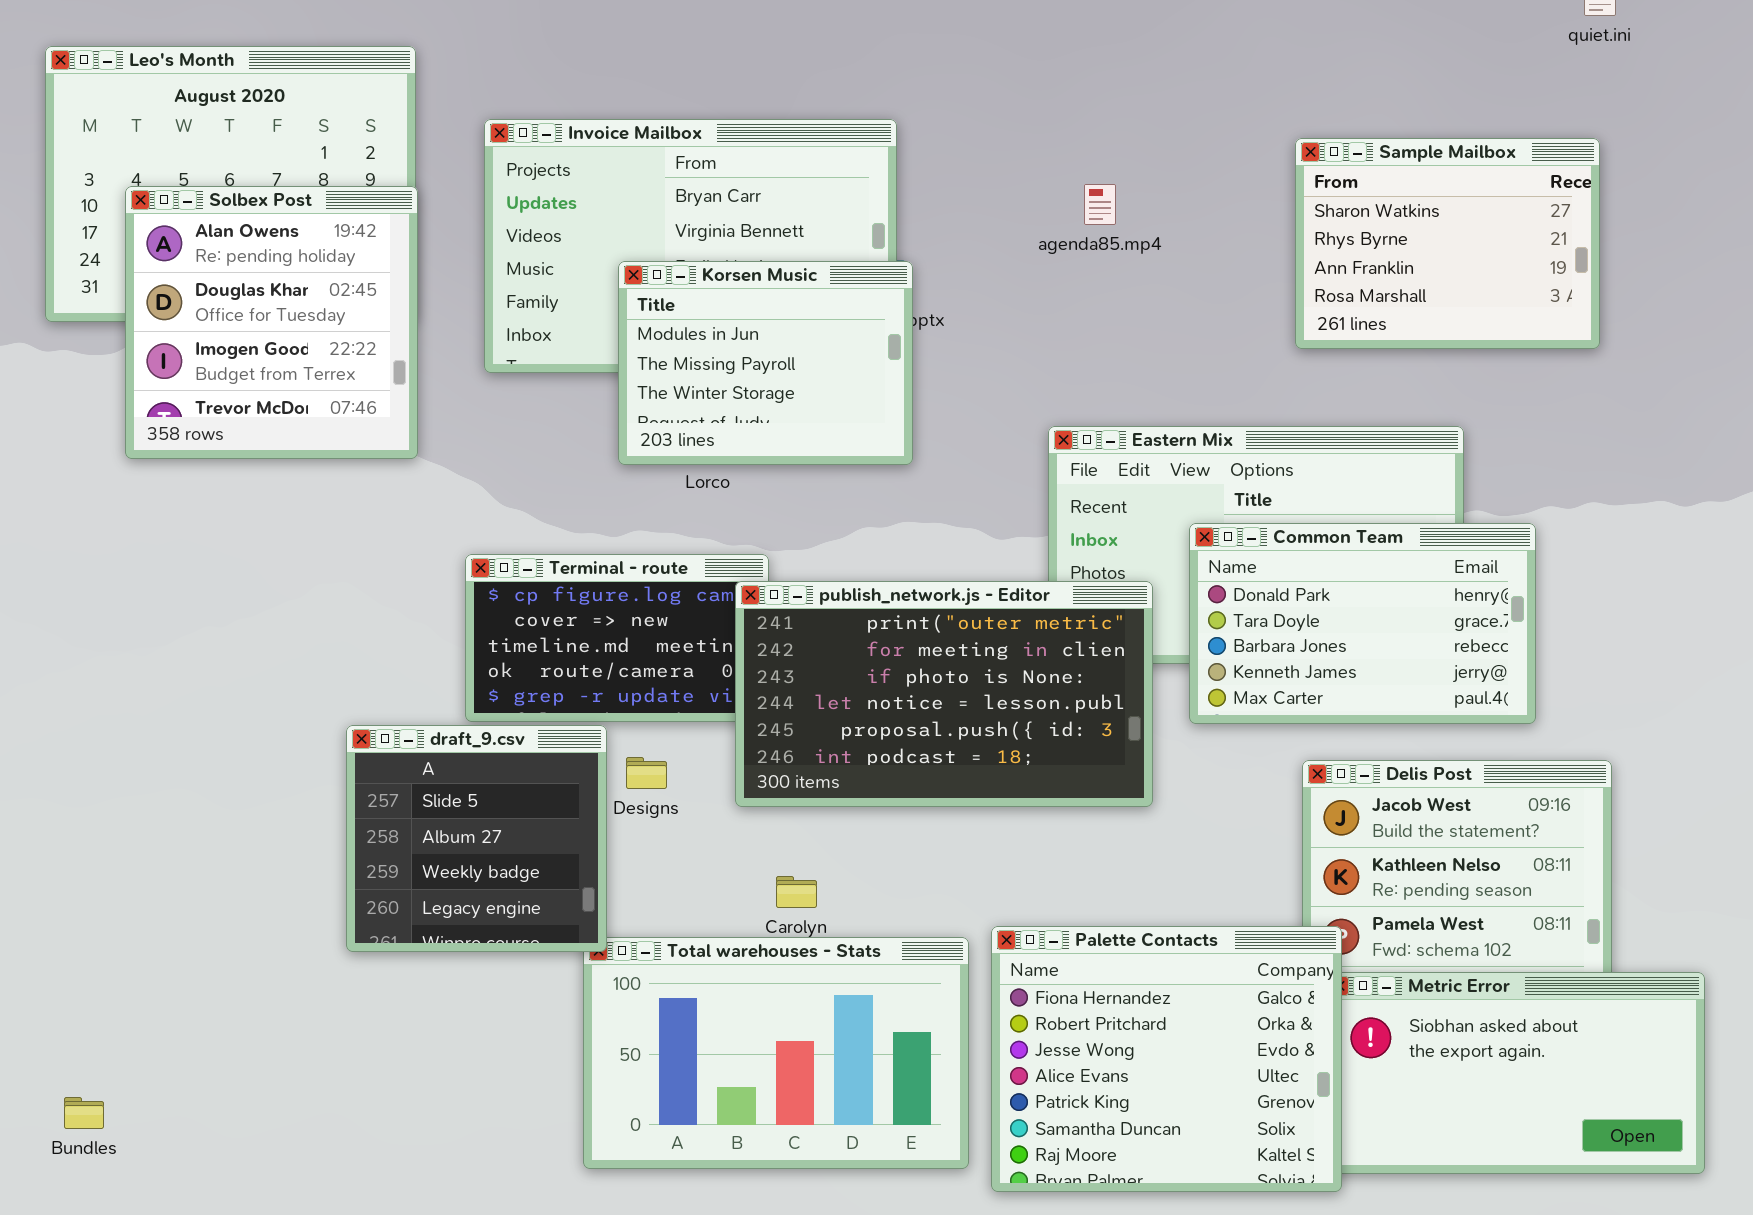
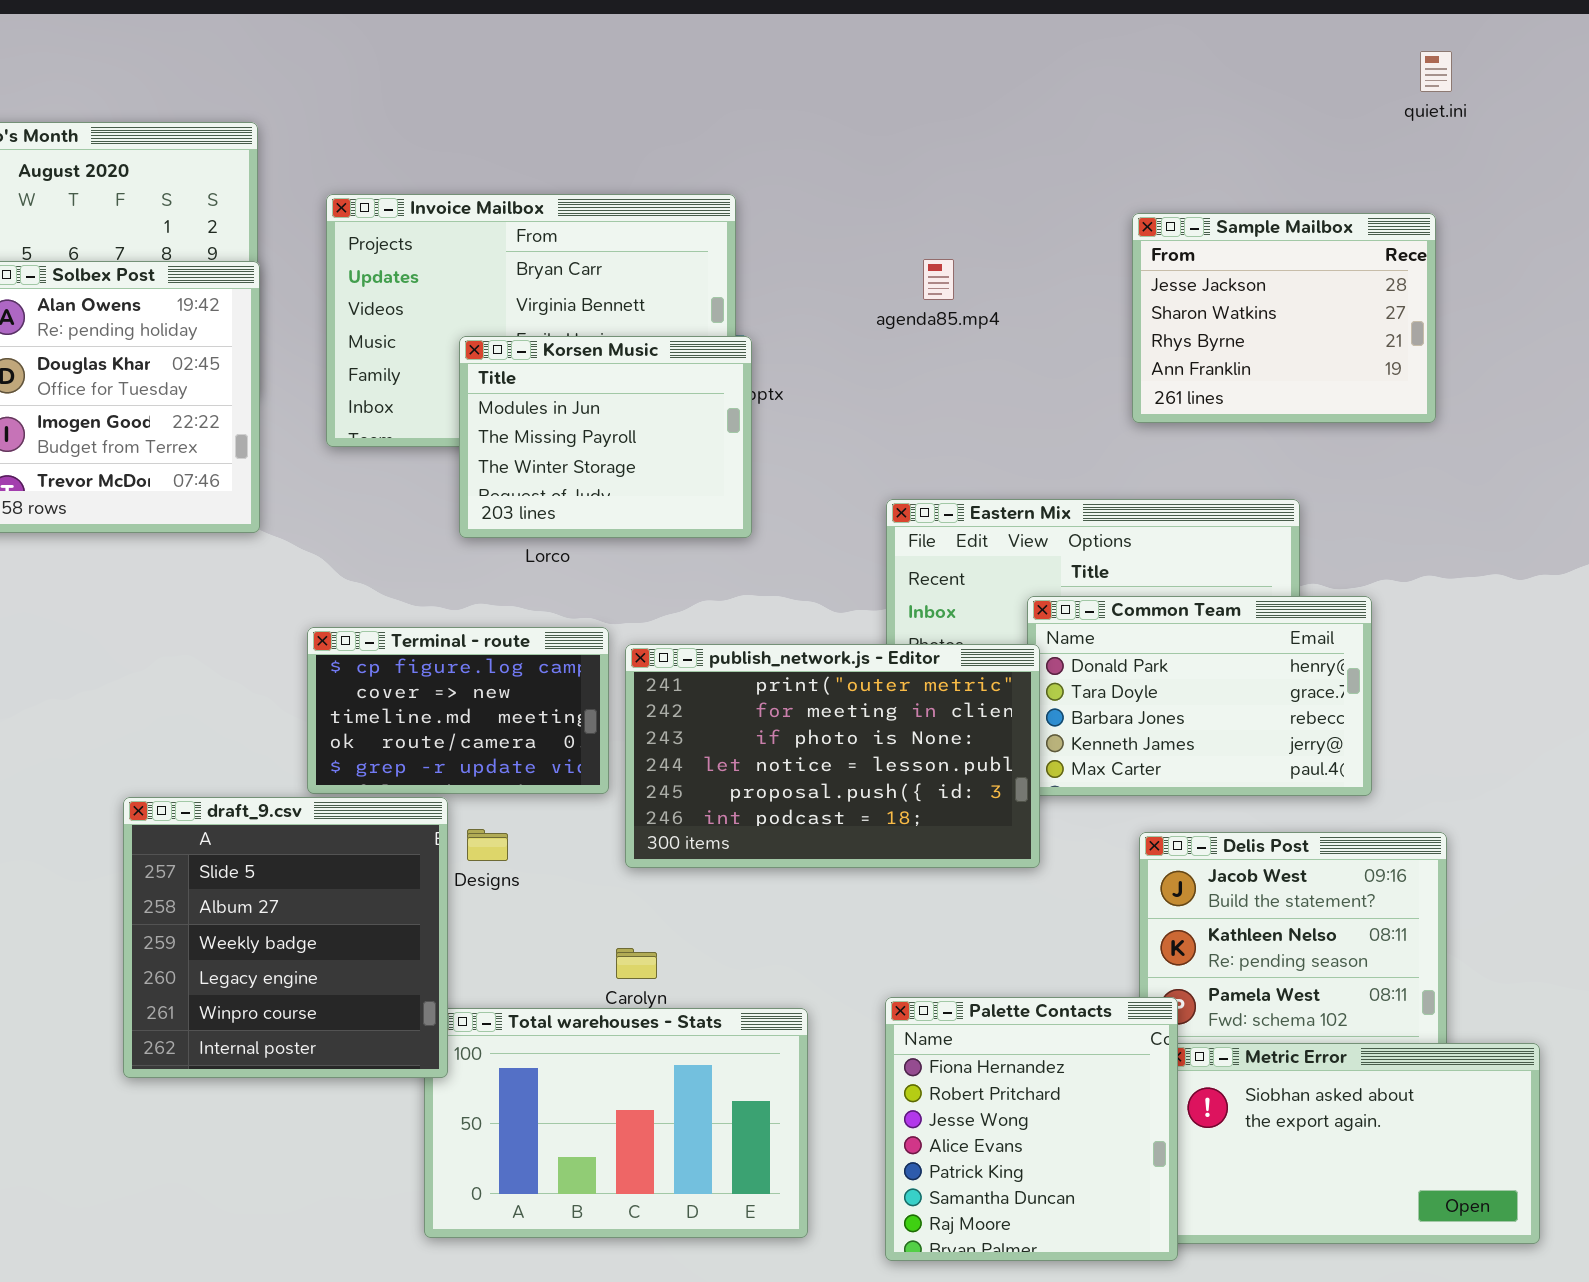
Sample Mailbox: [1295,138,1600,349] -> [1132,213,1436,423], scrolled up 1 row
publish_network.js - Editor: [735,581,1153,807] -> [625,644,1040,868], moved
draft_9.csv: [346,725,607,952] -> [123,797,448,1078], resized
Palette Contacts: [991,926,1342,1192] -> [885,997,1178,1261], resized

